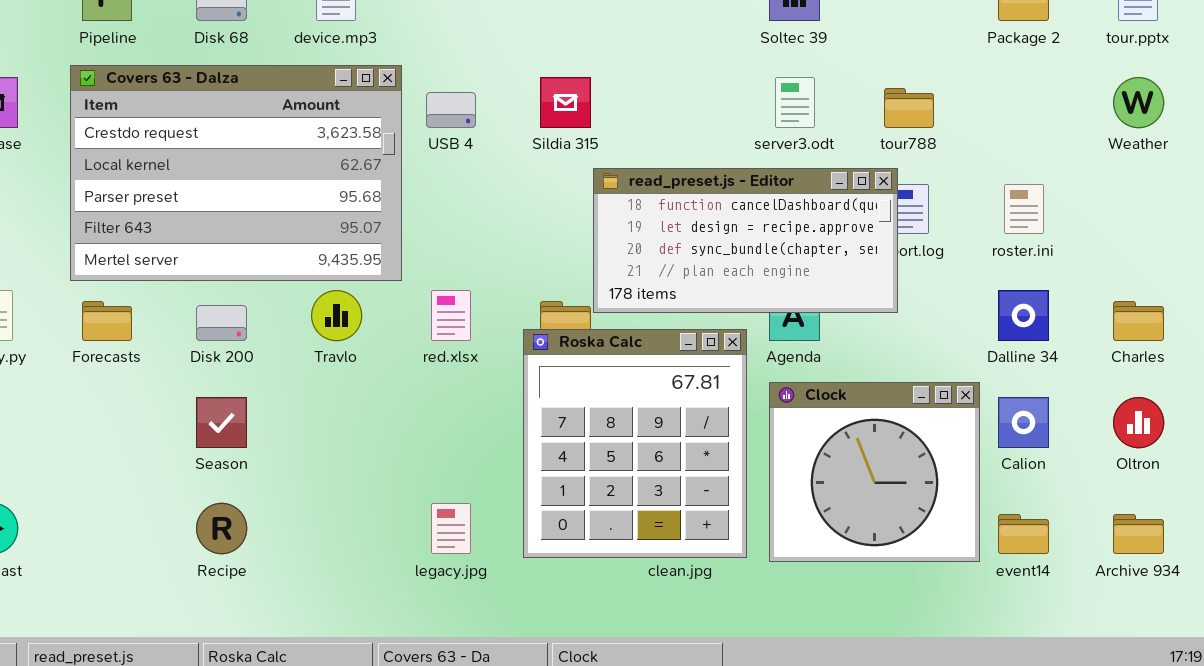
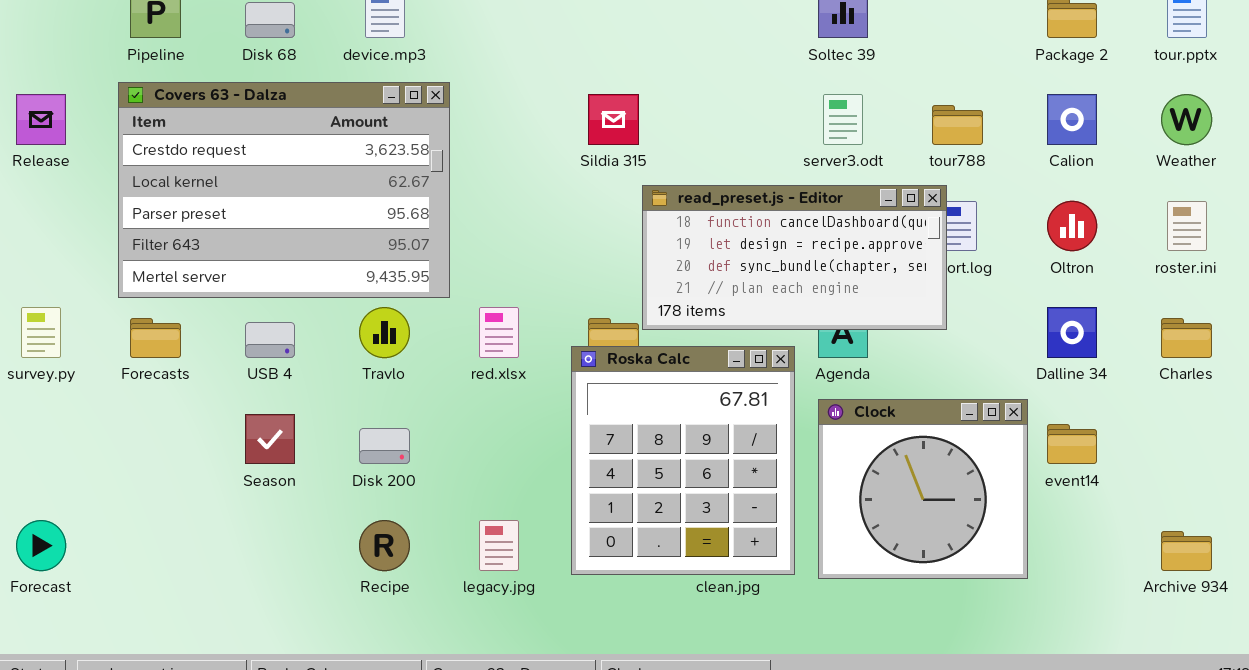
USB 4: [426,92,476,128] -> [245,322,295,358], moved
roster.ini: [1004,184,1044,234] -> [1167,201,1207,251], moved
Disk 200: [196,305,247,341] -> [359,428,410,464], moved
Calion: [998,397,1049,448] -> [1047,94,1097,145], moved
Oltron: [1113,397,1164,448] -> [1047,201,1097,251], moved
Recipe: [196,503,247,554] -> [359,520,410,571], moved
event14: [998,514,1049,554] -> [1047,424,1097,464], moved

